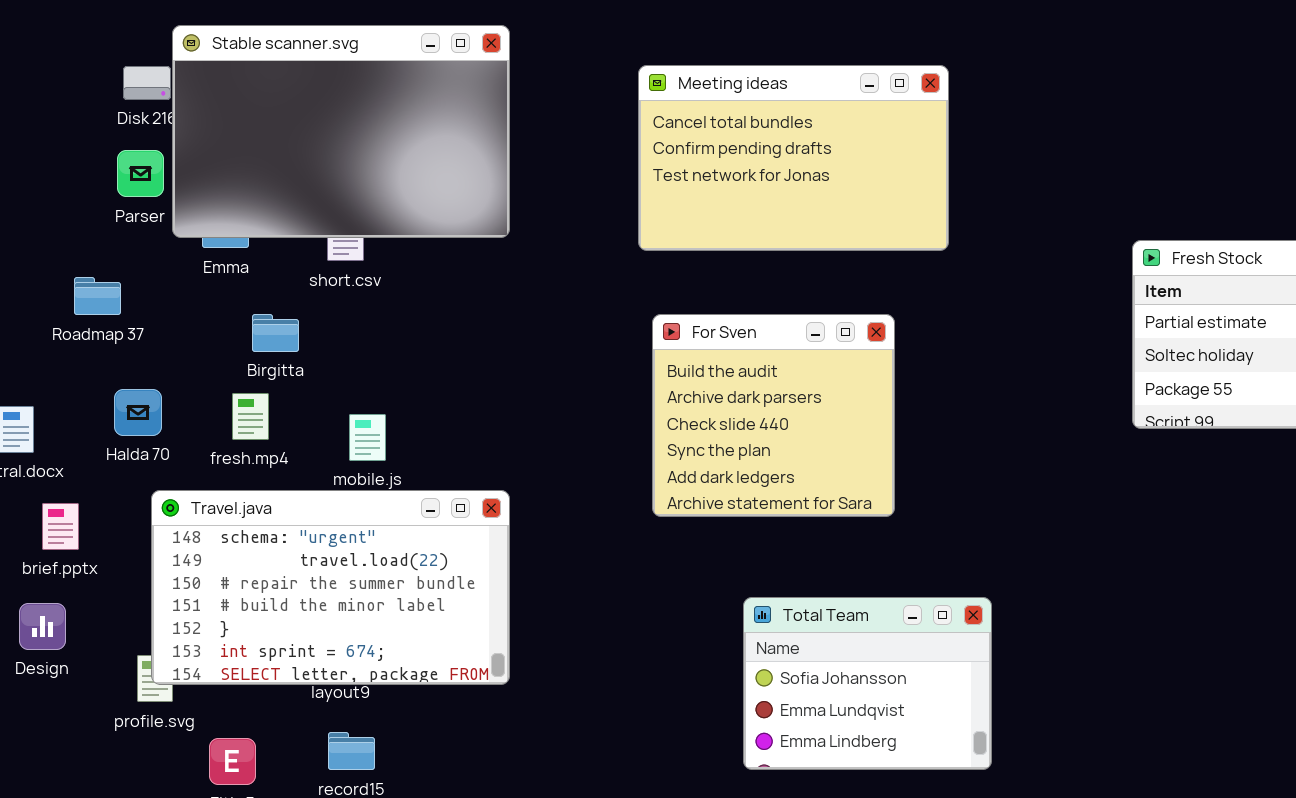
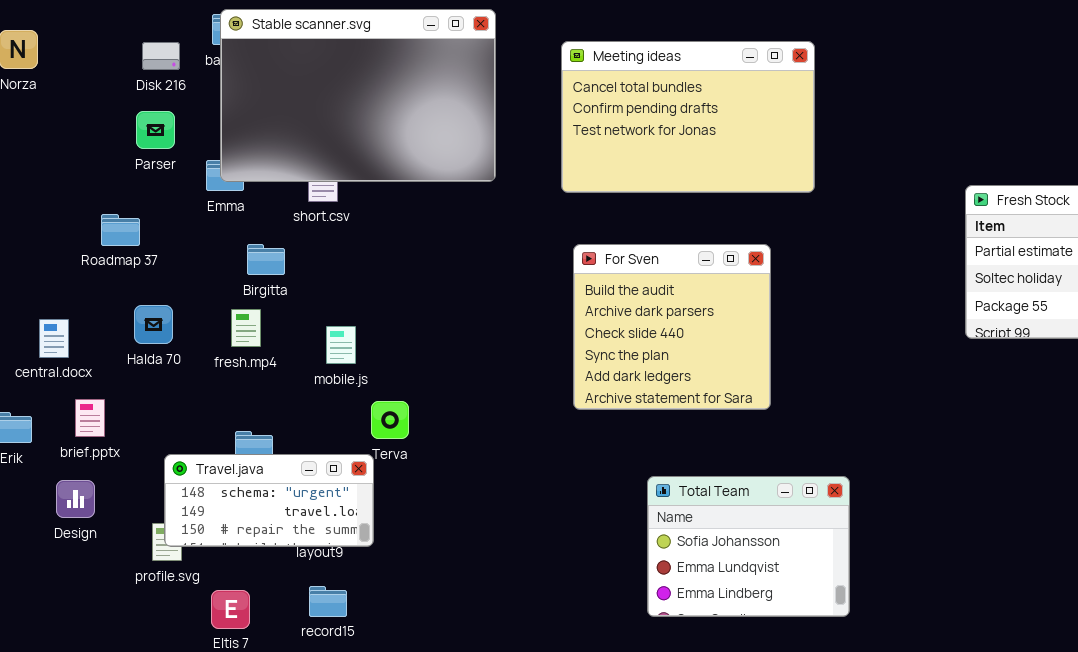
Stable scanner.svg: [172,25,510,238] -> [220,9,496,182], moved
Travel.java: [151,490,510,685] -> [164,454,374,547], resized

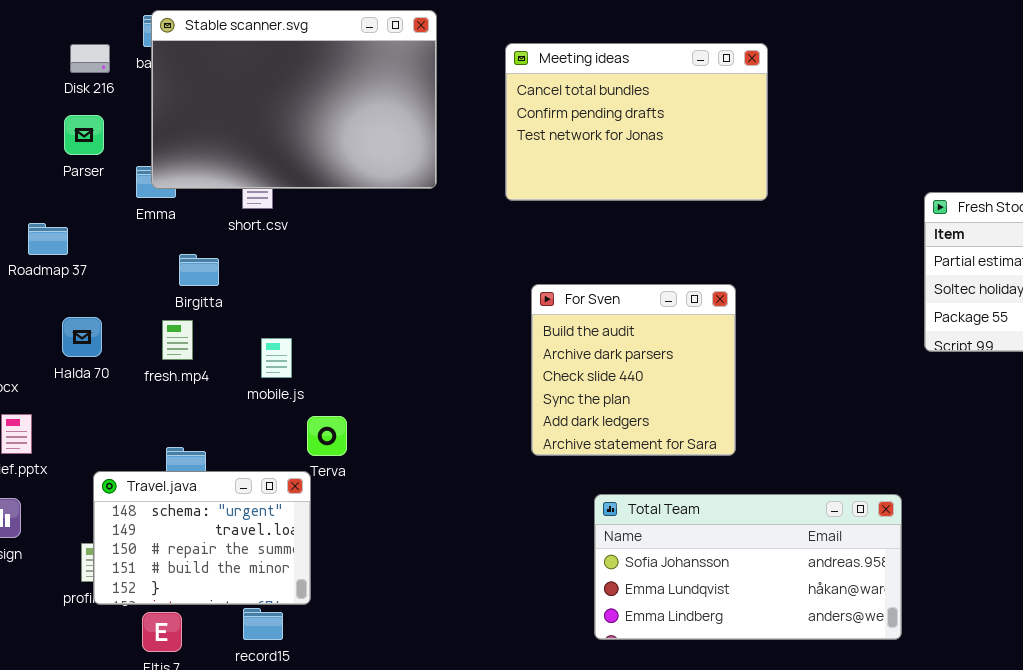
For Sven: [573,244,771,410] -> [531,284,736,456], moved
Travel.java: [164,454,374,547] -> [93,471,311,605], resized
Total Team: [647,476,850,617] -> [594,494,902,640], resized

